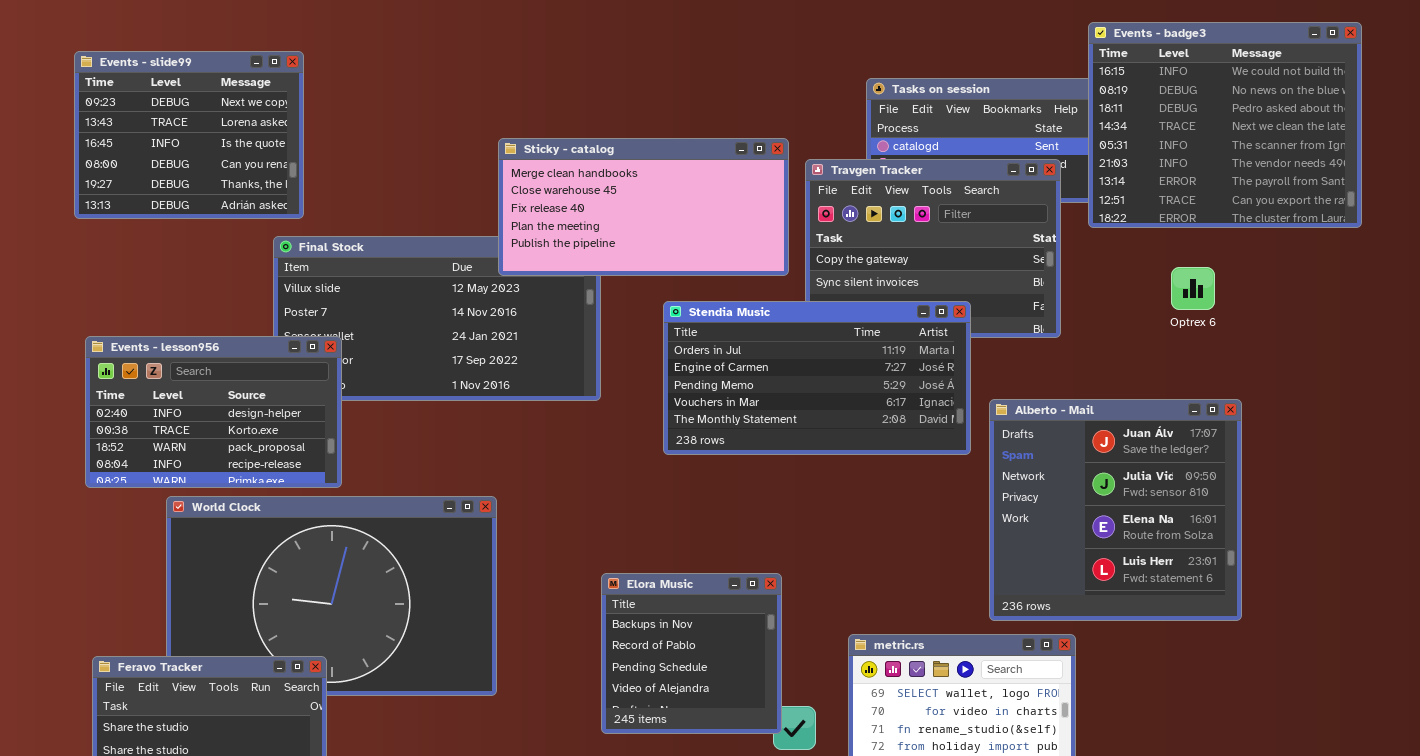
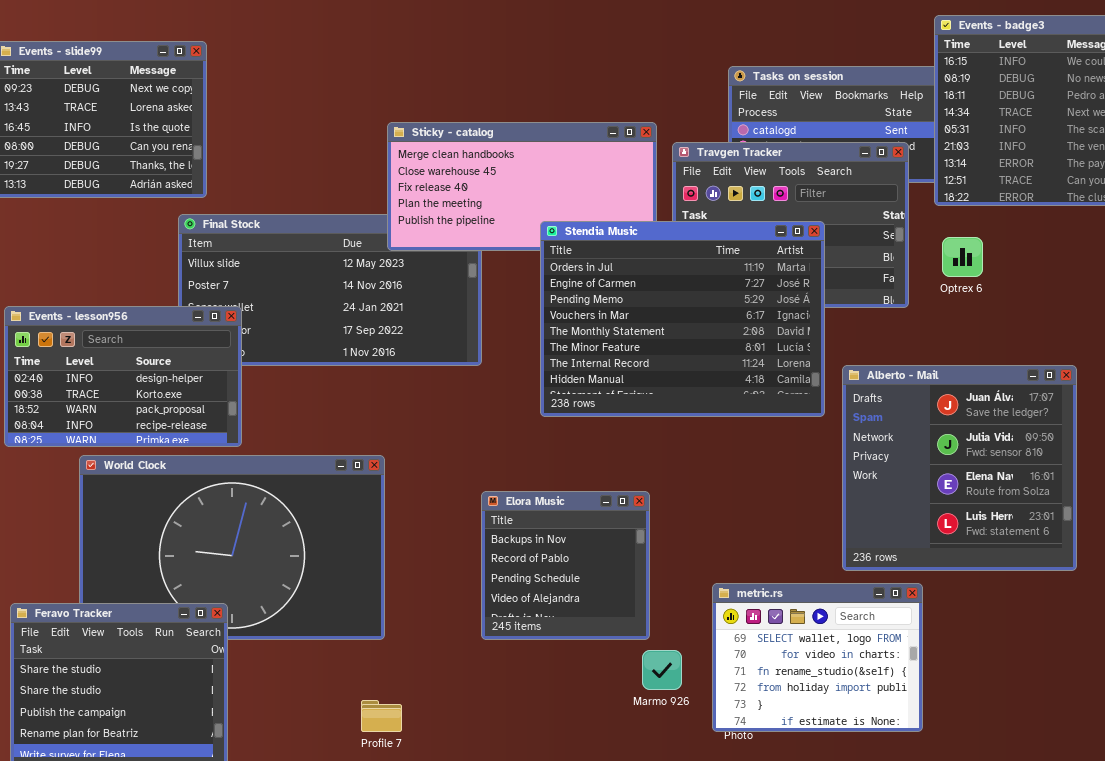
Optrex 6: [1171,267,1215,310] -> [942,237,983,277], moved
Stendia Music: [663,301,971,455] -> [540,221,825,417], resized
Elora Music: [601,573,782,734] -> [481,491,650,640], moved

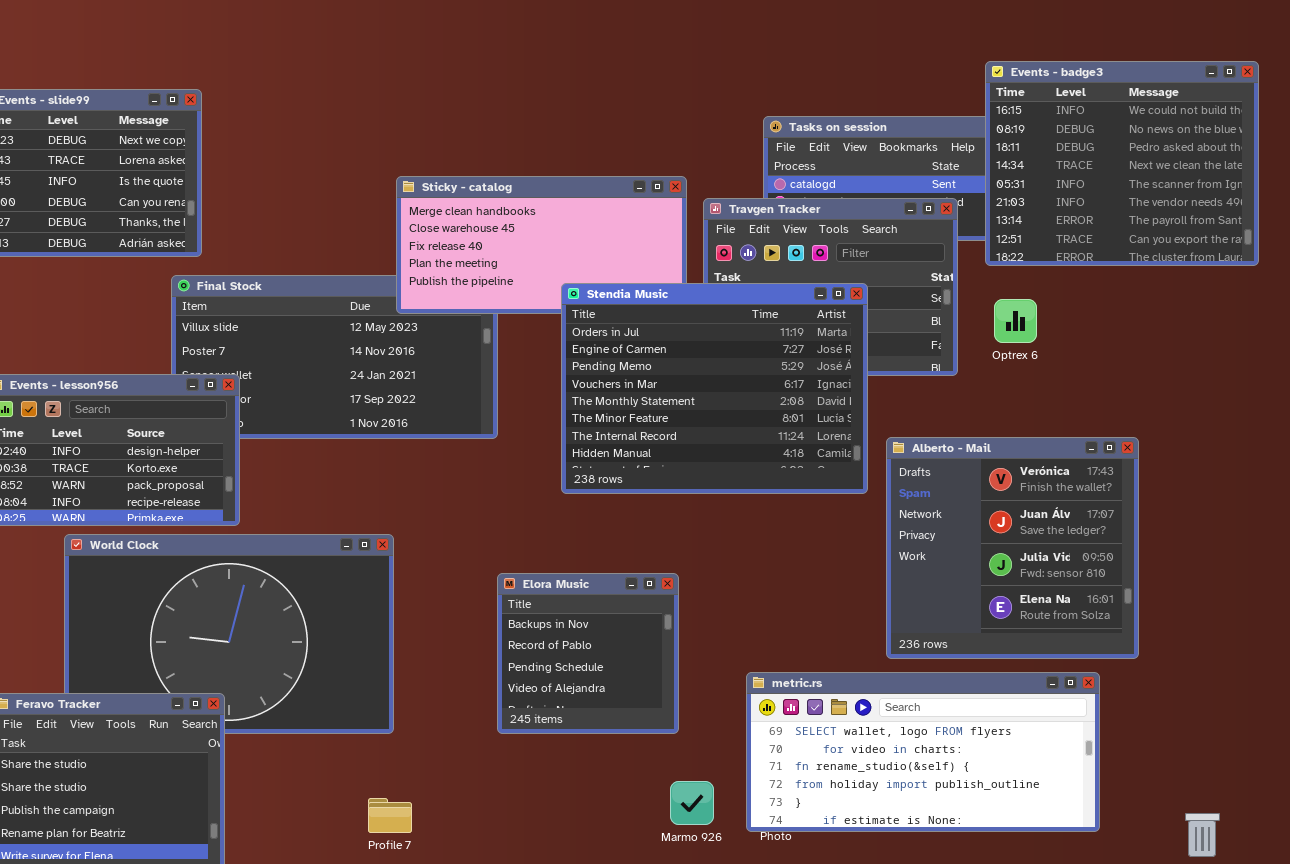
Alberto - Mail: [842,365,1077,571] -> [886,437,1139,659], scrolled up 1 row
metric.rs: [712,583,923,732] -> [746,672,1100,832], resized
Marmo 926: [642,650,682,690] -> [670,781,714,825], moved

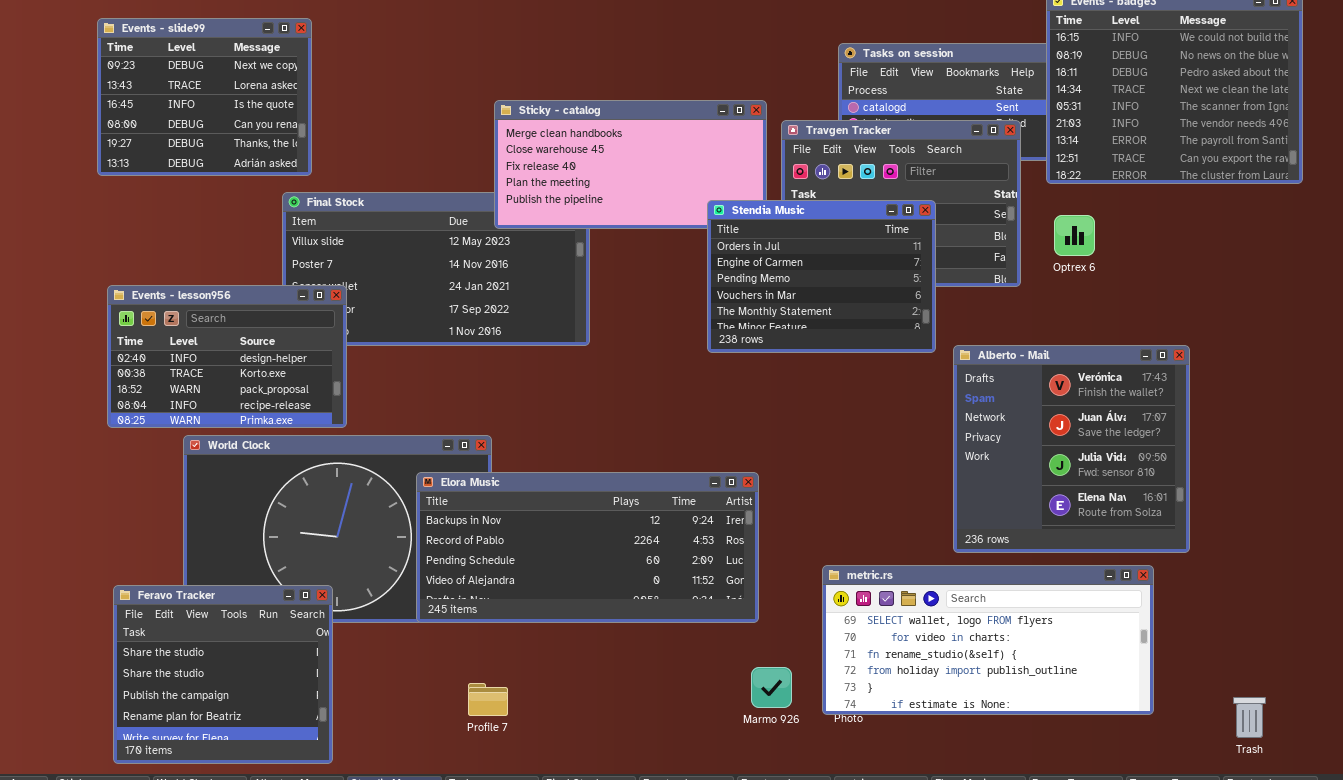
Stendia Music: [561,283,868,494] -> [707,200,936,353], resized
Elora Music: [497,573,679,734] -> [416,472,759,623], resized

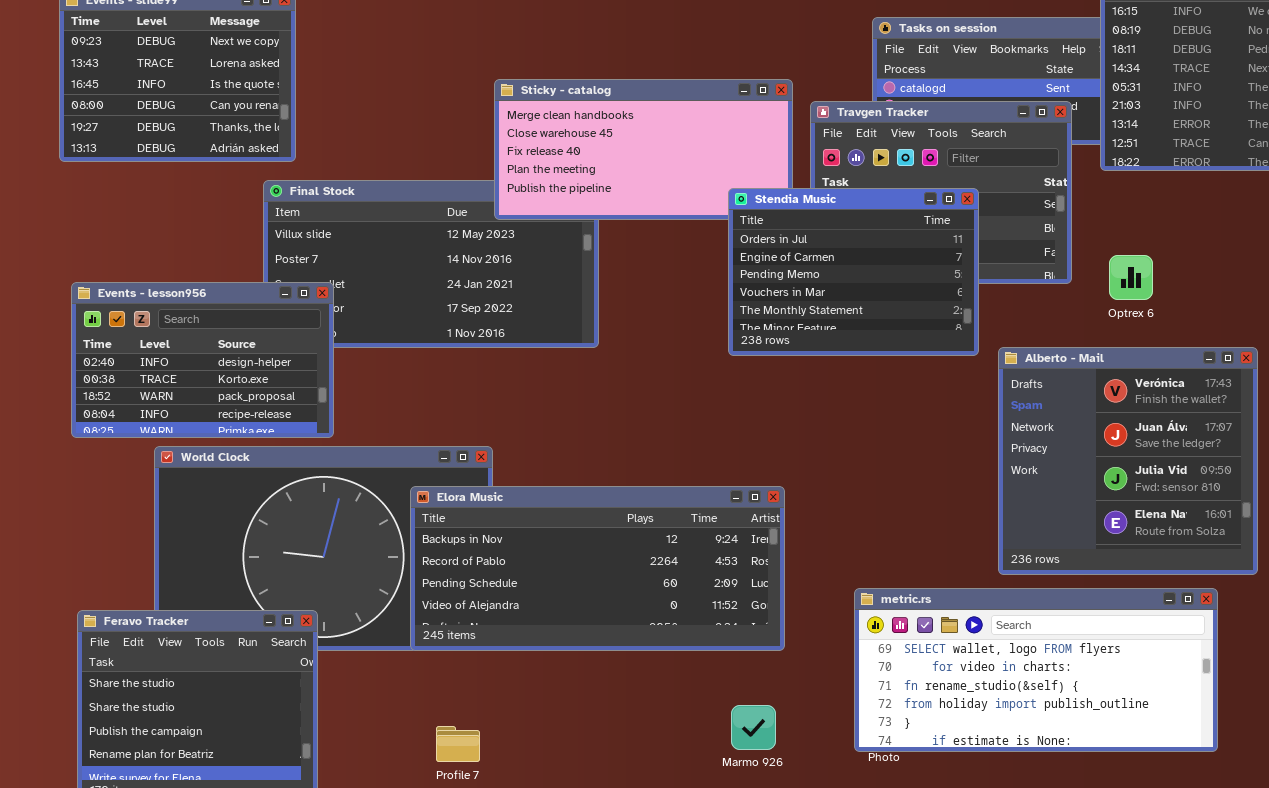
Optrex 6: [1054,215,1095,256] -> [1109,255,1153,300], moved
Marmo 926: [751,667,792,708] -> [731,705,776,750], moved
Profile 7: [468,683,508,716] -> [436,726,480,762], moved

